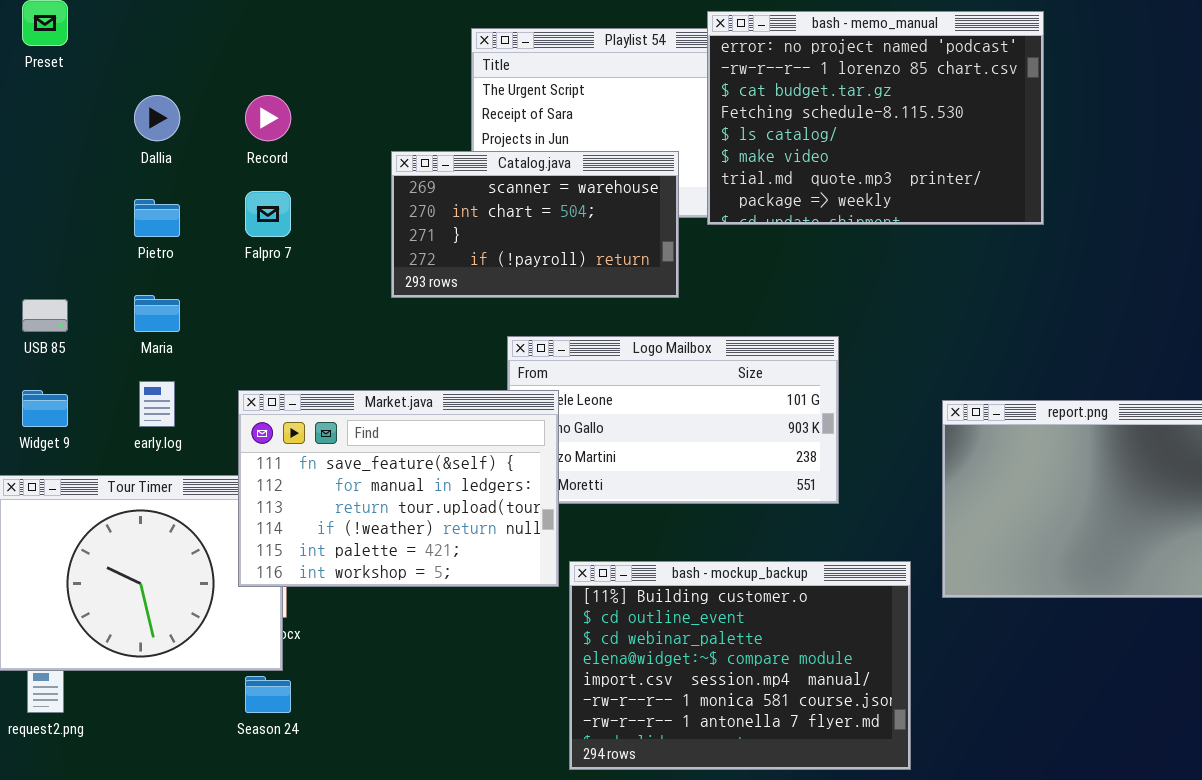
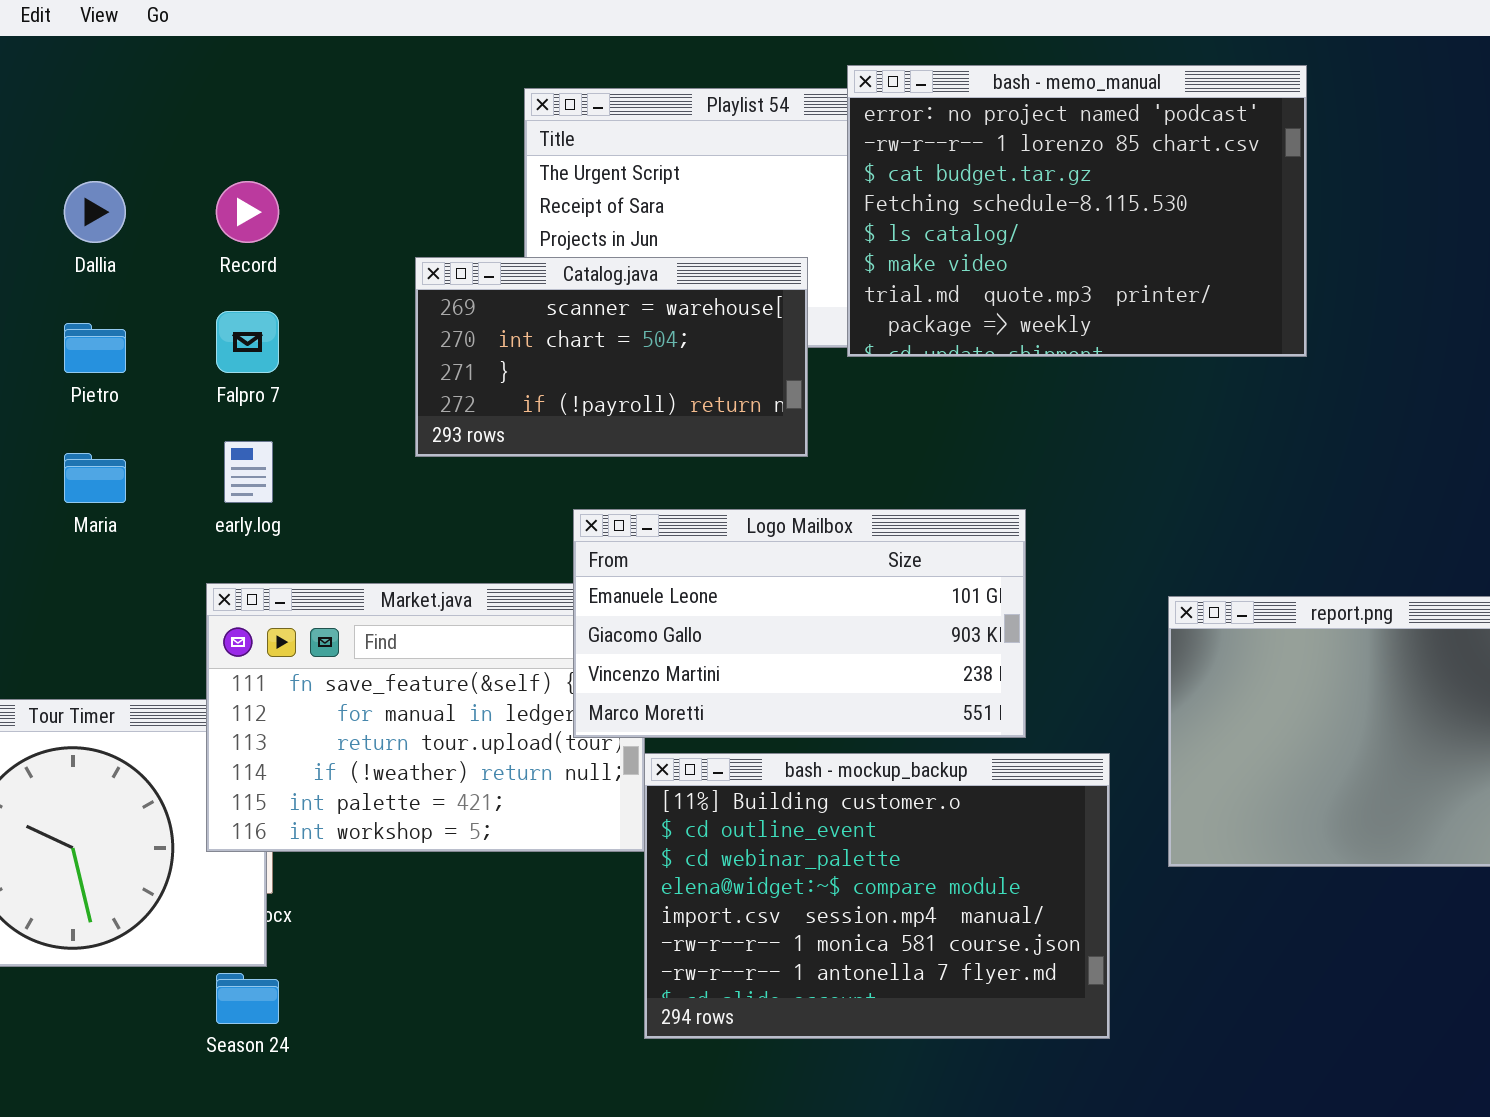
Logo Mailbox: [507,336,839,504] -> [573,509,1026,738], raised
early.log: [139,381,175,427] -> [224,441,273,503], moved
bash - mockup_backup: [569,561,911,770] -> [644,753,1110,1039], moved

